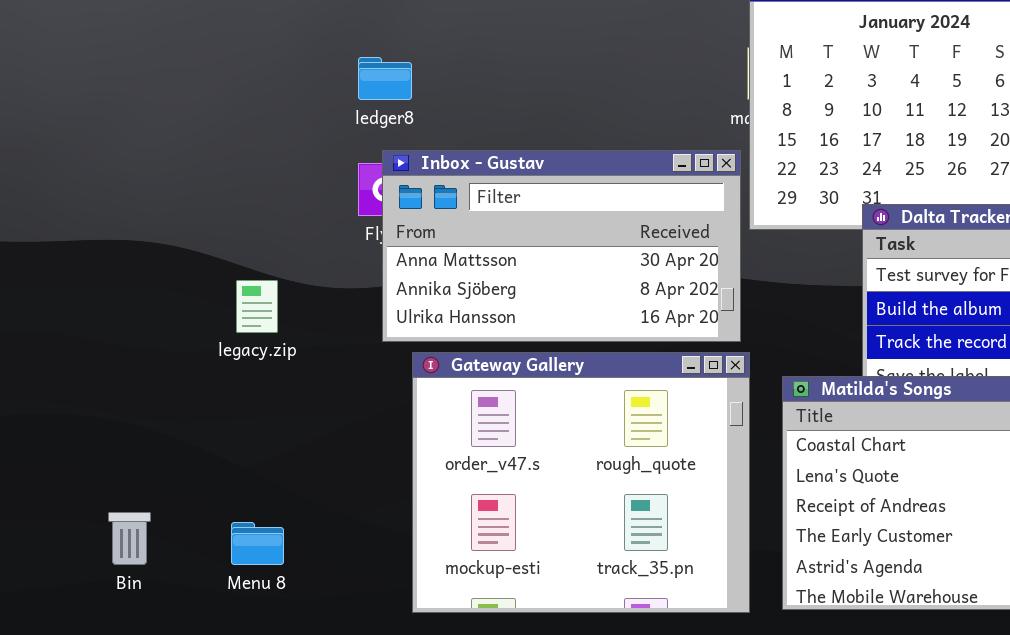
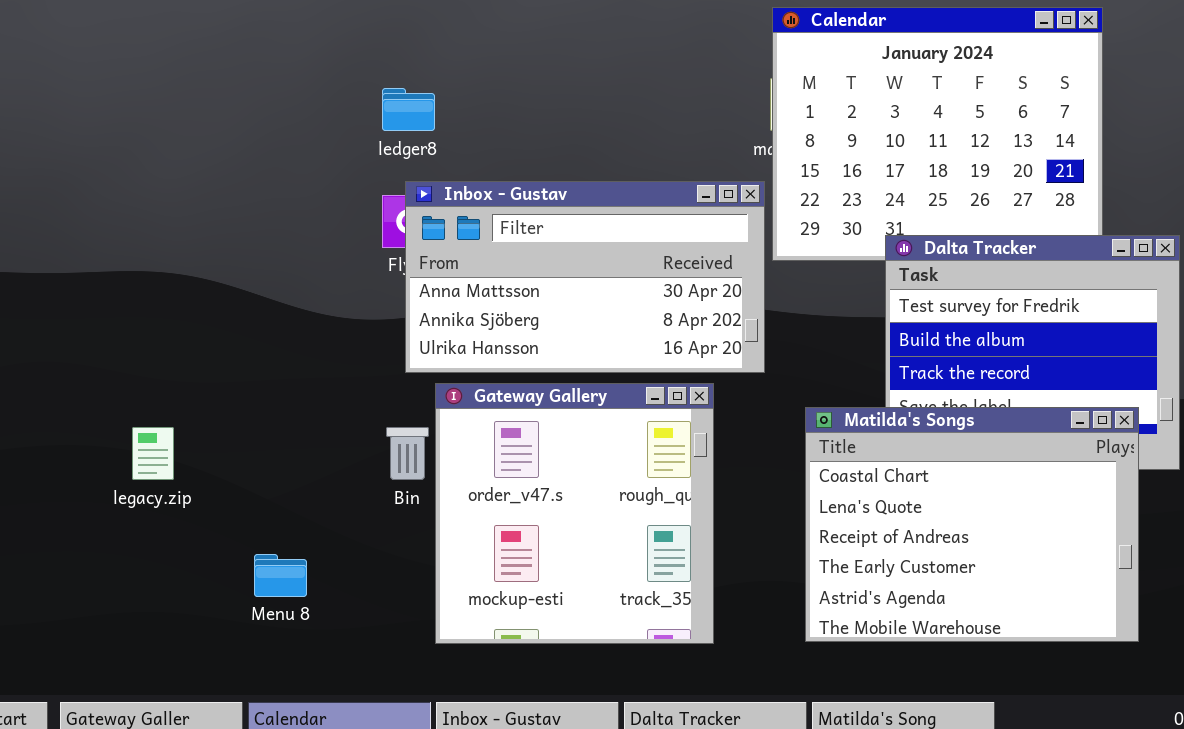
legacy.zip: [236,280,278,333] -> [132,427,174,480], moved
Gateway Gallery: [412,352,750,613] -> [435,383,714,644], resized
Bin: [108,512,151,565] -> [386,427,429,480], moved

